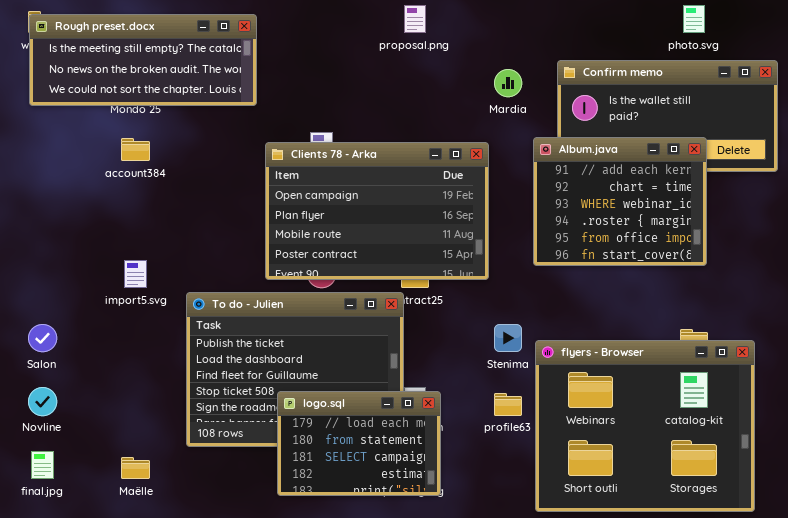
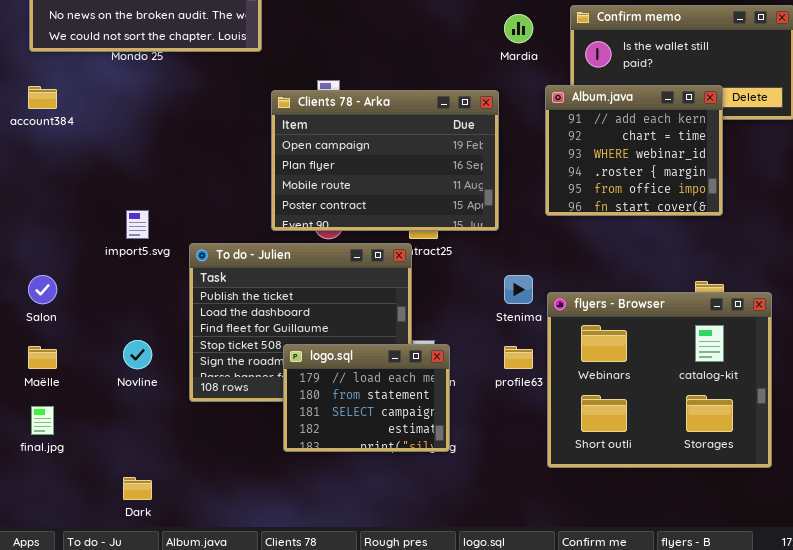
account384: [121,138,150,161] -> [28,86,57,109], moved
Novline: [28,387,57,416] -> [123,340,152,369], moved
Maëlle: [121,457,150,479] -> [28,346,57,369], moved

